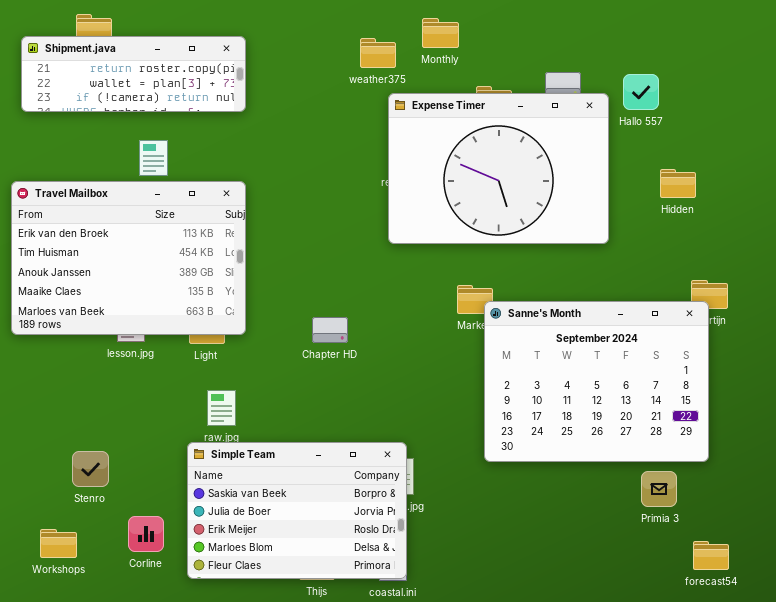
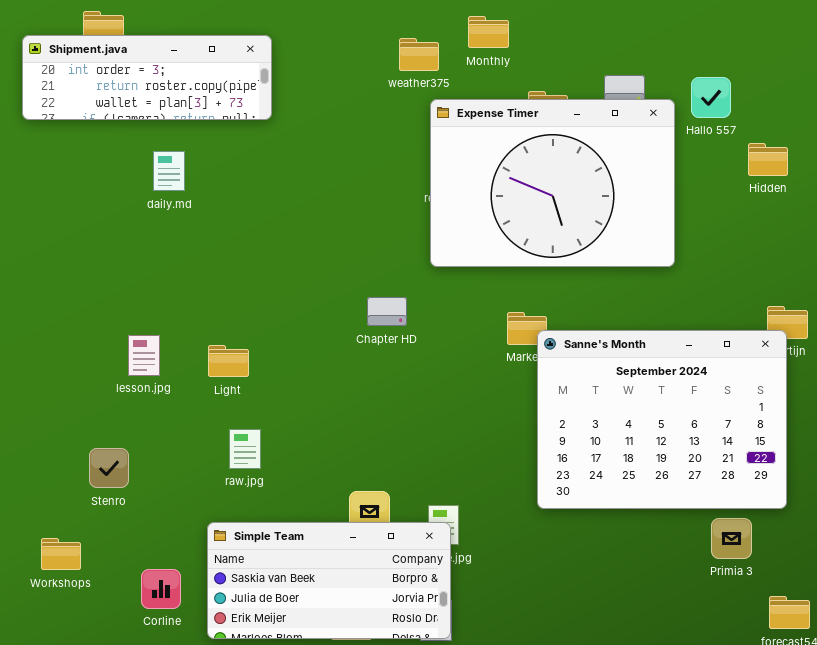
Shipment.java: [21,36,246,112] -> [22,35,272,120], scrolled up 1 row
Hidden: [660,169,696,198] -> [748,143,788,176], moved
Travel Mailbox: [11,181,246,335] -> none, closed
Chapter HD: [312,317,348,343] -> [367,297,407,326], moved
Simple Team: [187,442,407,579] -> [207,522,451,639], resized
Stenro: [72,451,109,487] -> [89,448,129,488], moved
Workshops: [40,529,77,558] -> [41,538,81,570], moved

